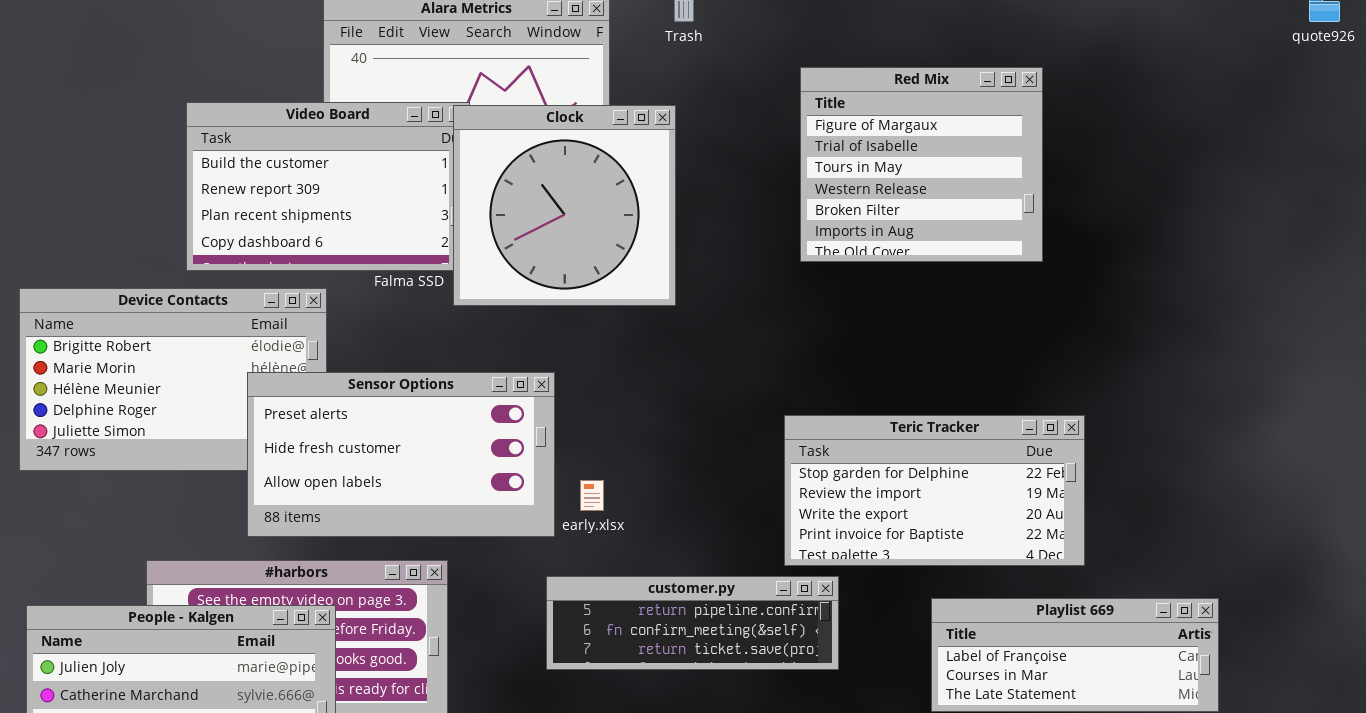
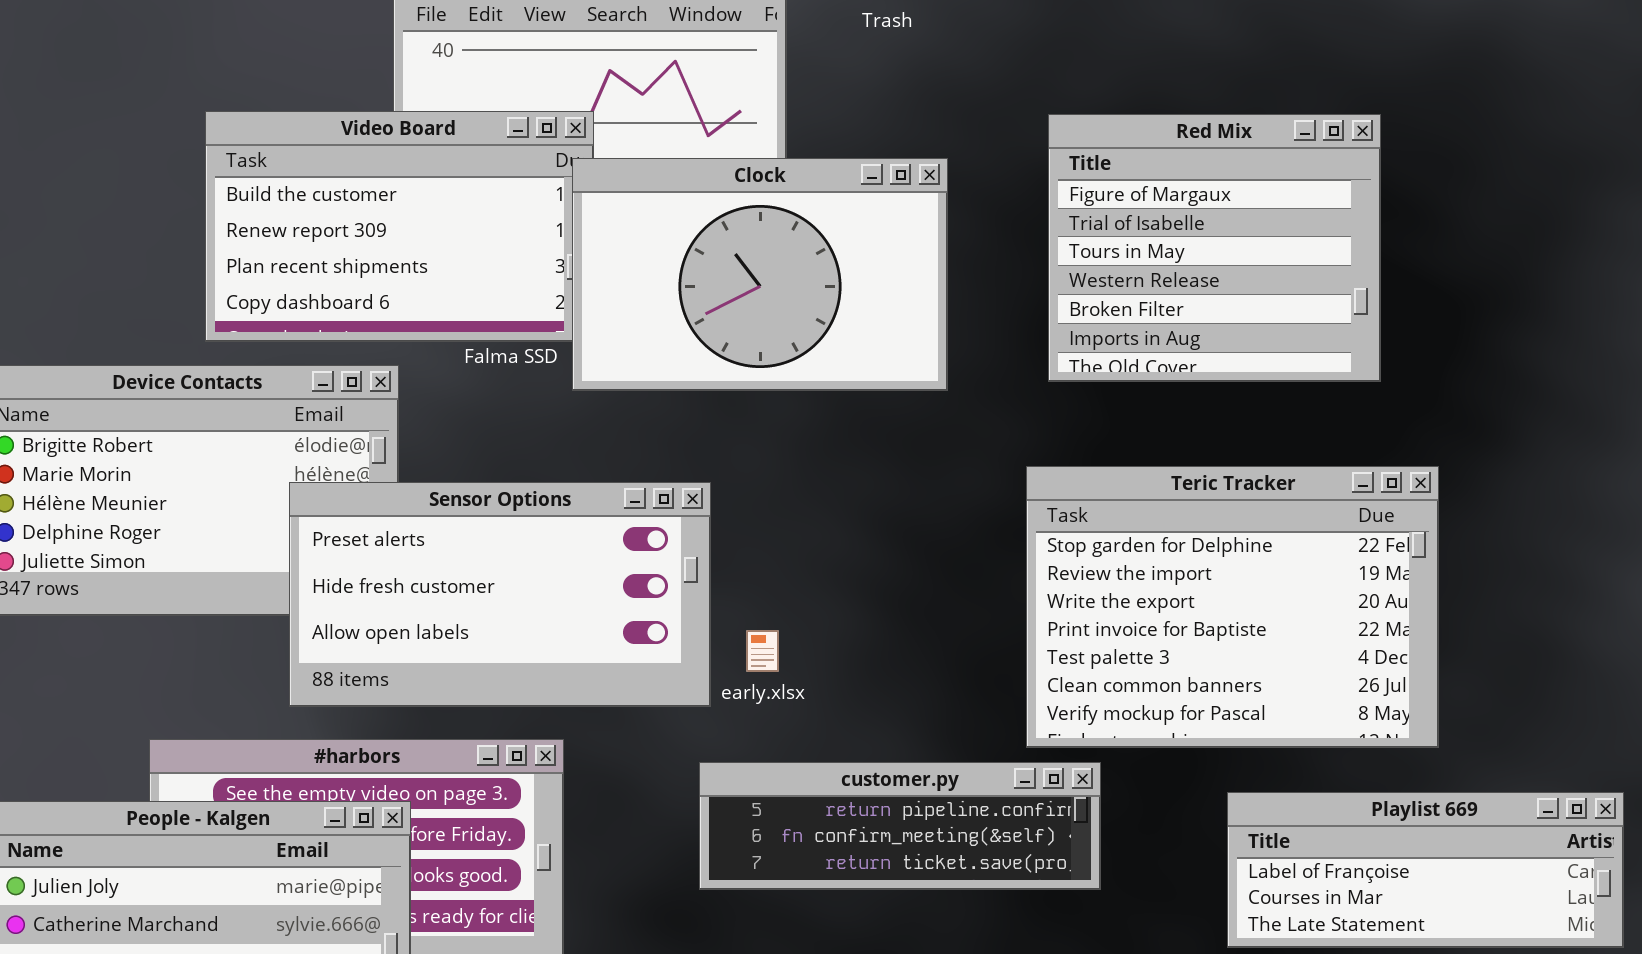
Red Mix: [800,67,1043,262] -> [1048,114,1381,382], moved
Clock: [453,105,676,306] -> [572,158,948,391], resized
Teric Tracker: [784,415,1085,566] -> [1026,466,1439,748], resized

